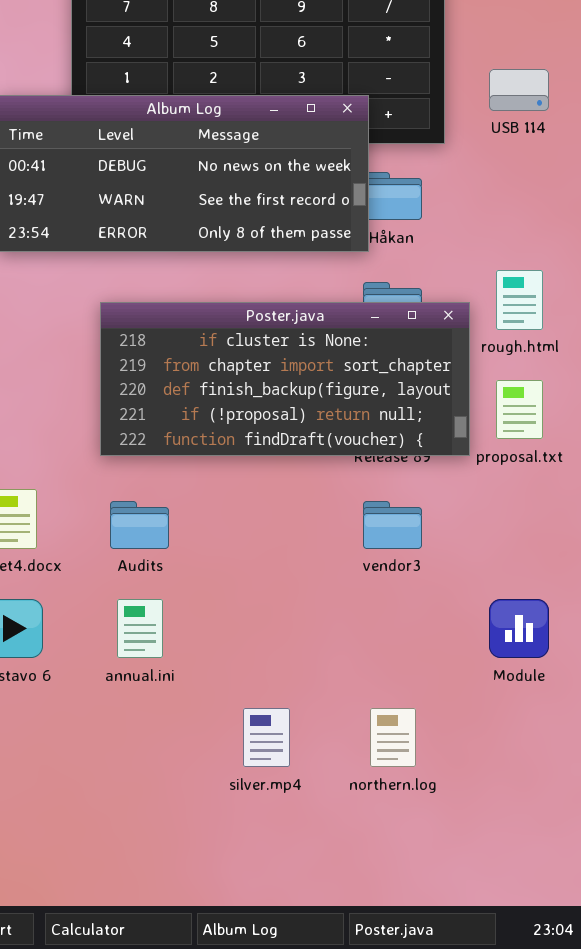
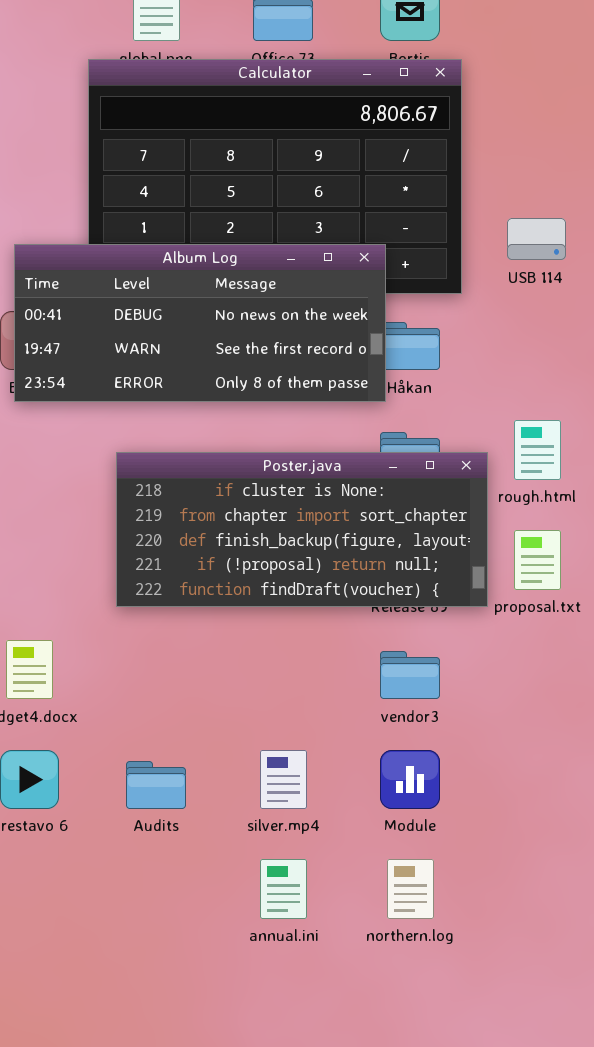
Audits: [110,501,169,549] -> [126,761,186,809], moved
annual.ini: [117,599,163,658] -> [260,859,307,919], moved
Module: [489,599,549,658] -> [380,750,440,809], moved
silver.mp4: [243,708,290,767] -> [260,750,307,809], moved

